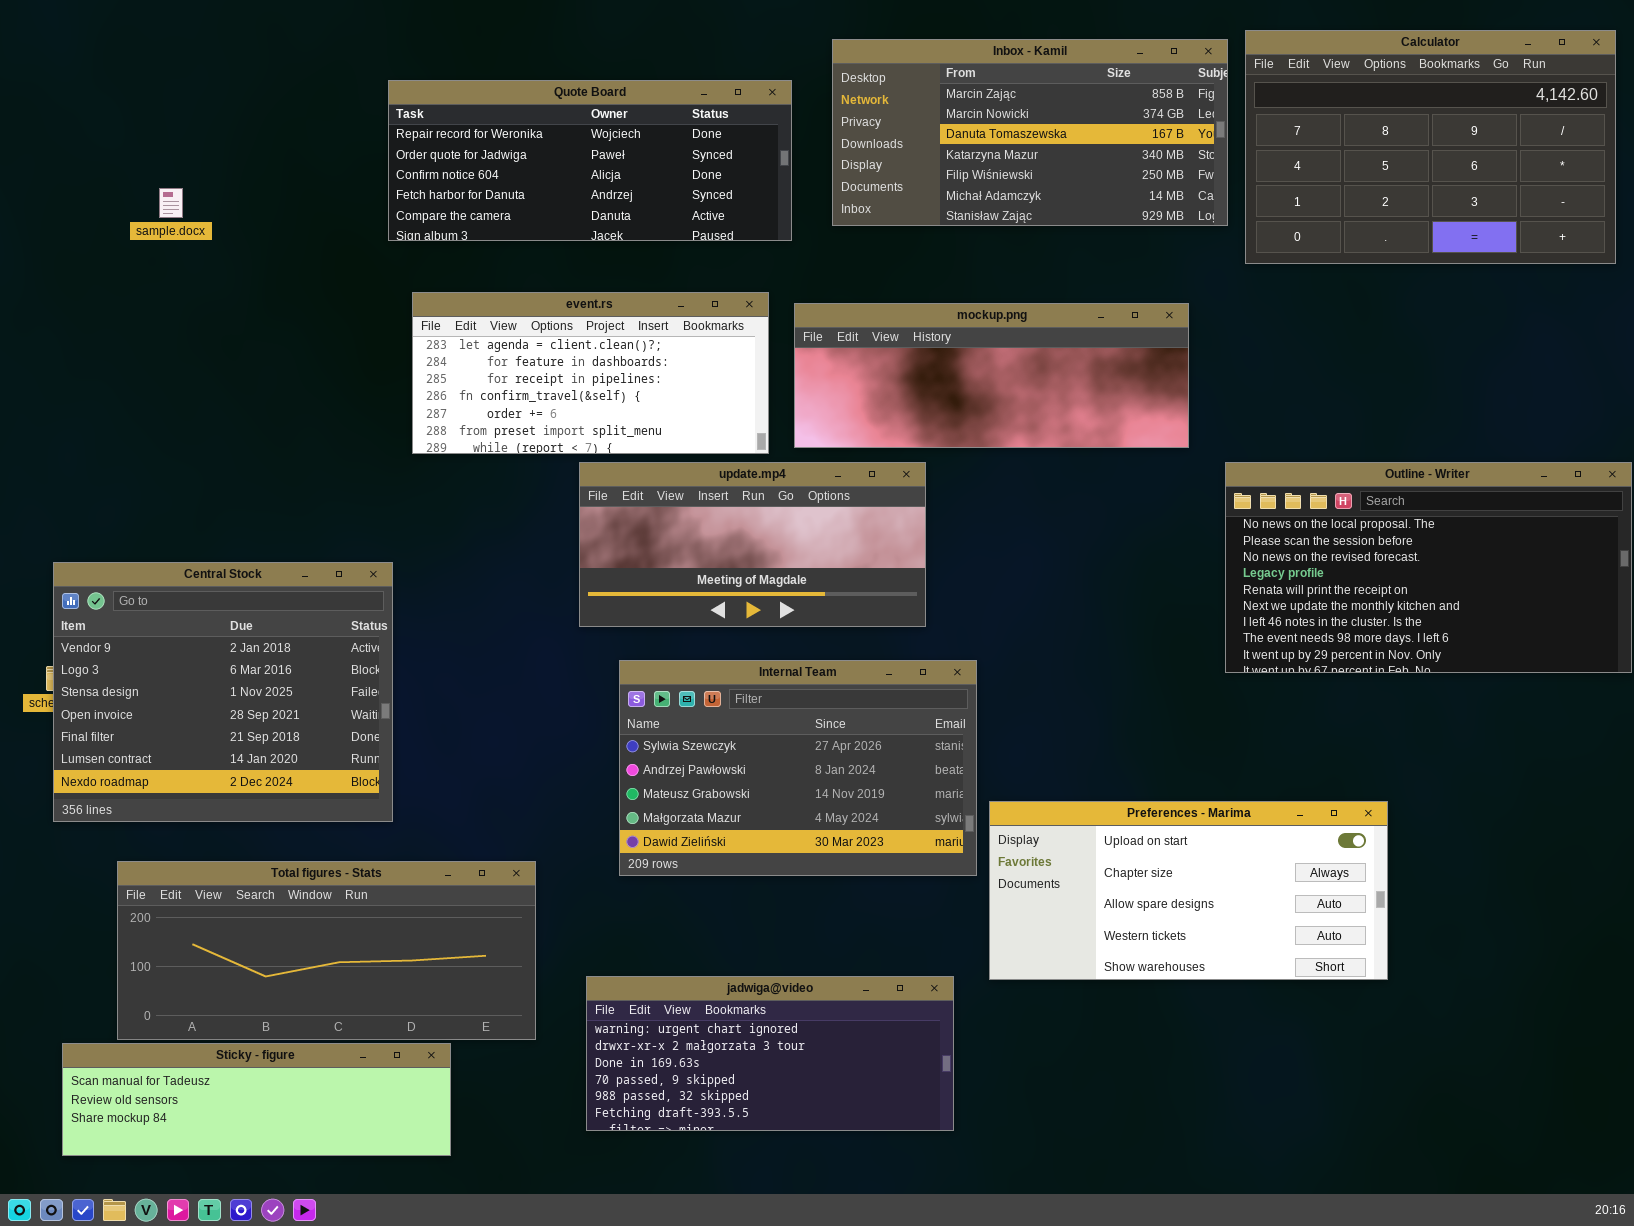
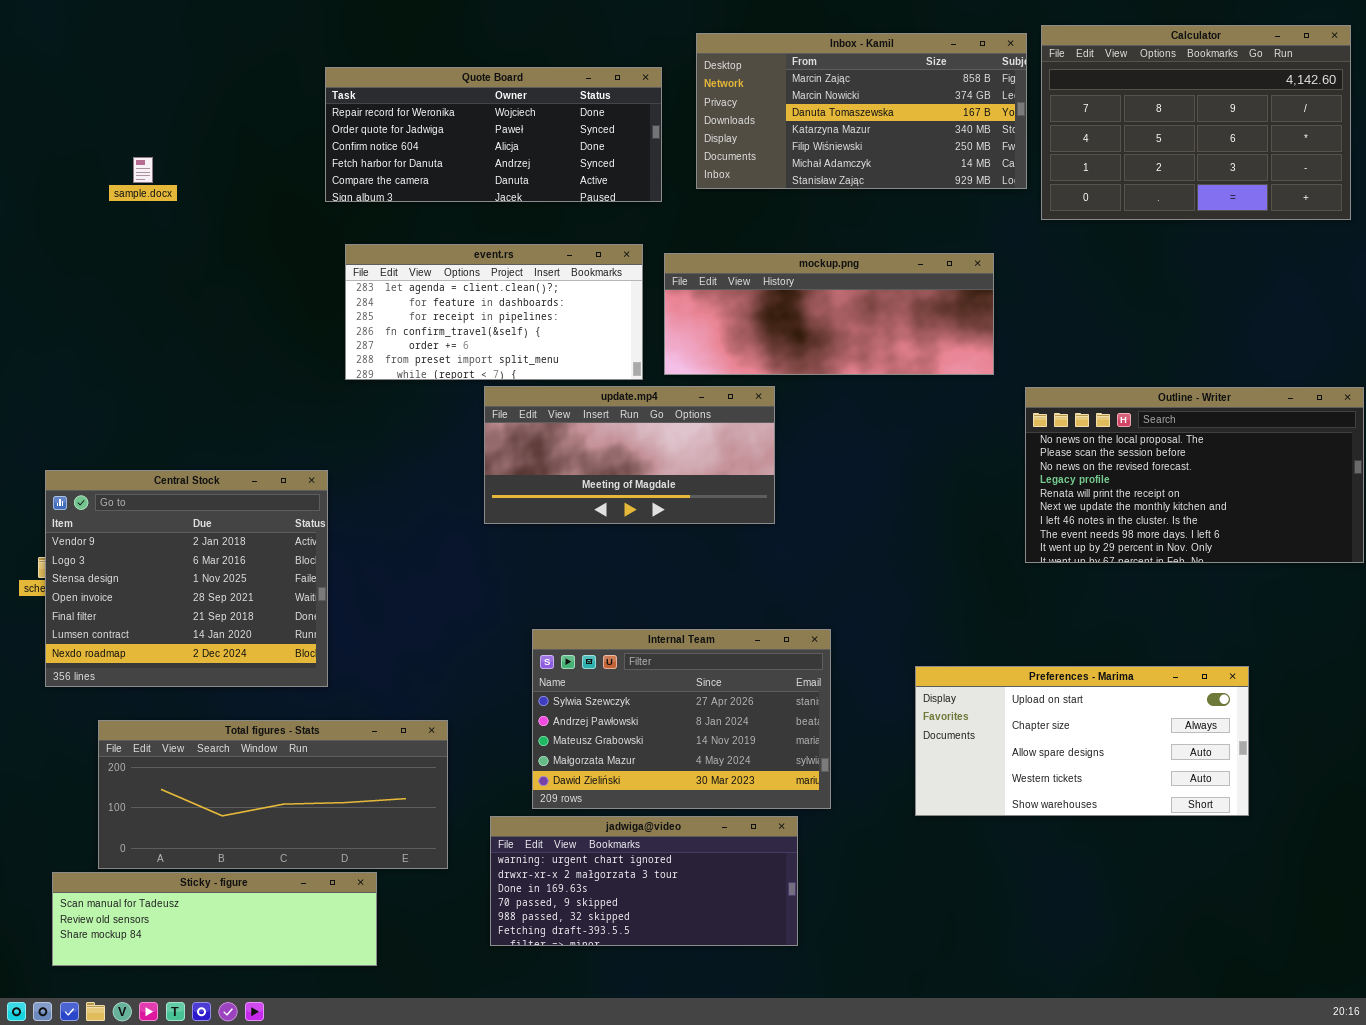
Internal Team: [619,660,977,876] -> [532,629,831,809], moved
Preferences - Marima: [989,801,1388,980] -> [915,666,1249,816], moved

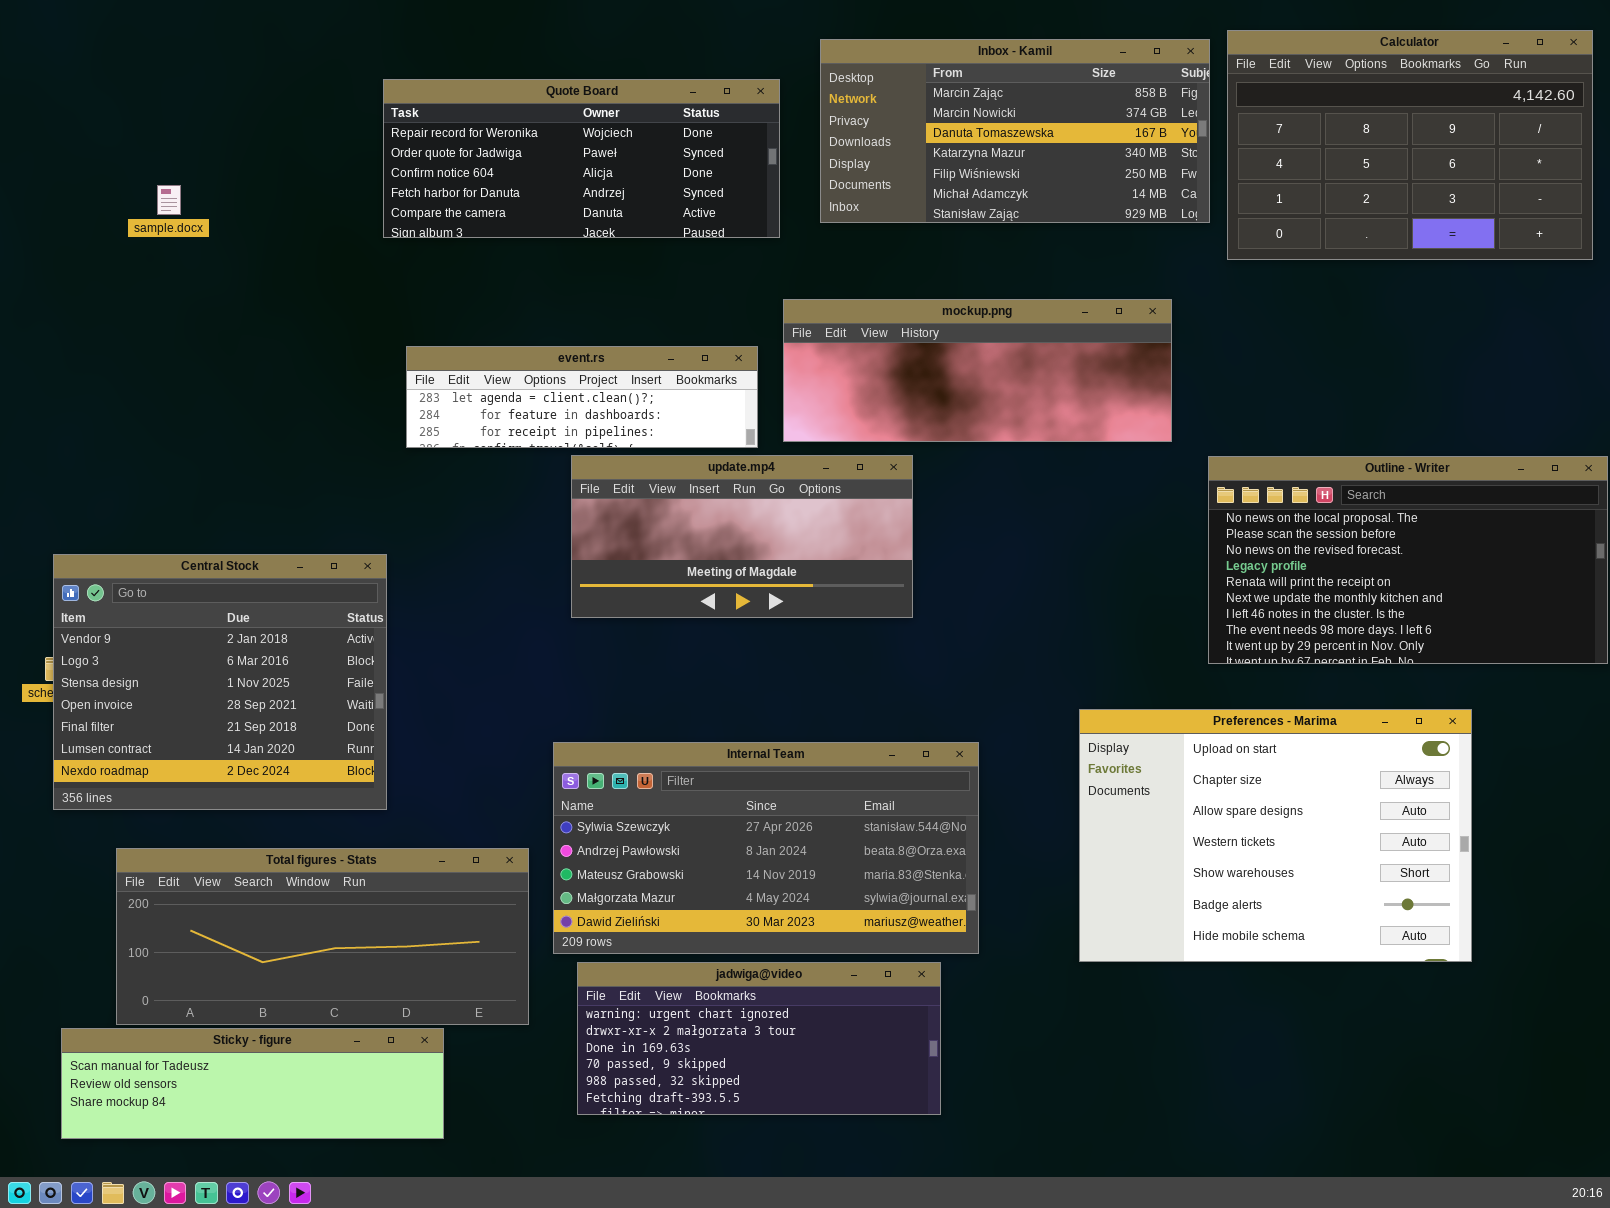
event.rs: [345,244,643,380] -> [406,346,758,448], resized
Internal Team: [532,629,831,809] -> [553,742,979,954], resized
Preferences - Marima: [915,666,1249,816] -> [1079,709,1472,962], resized

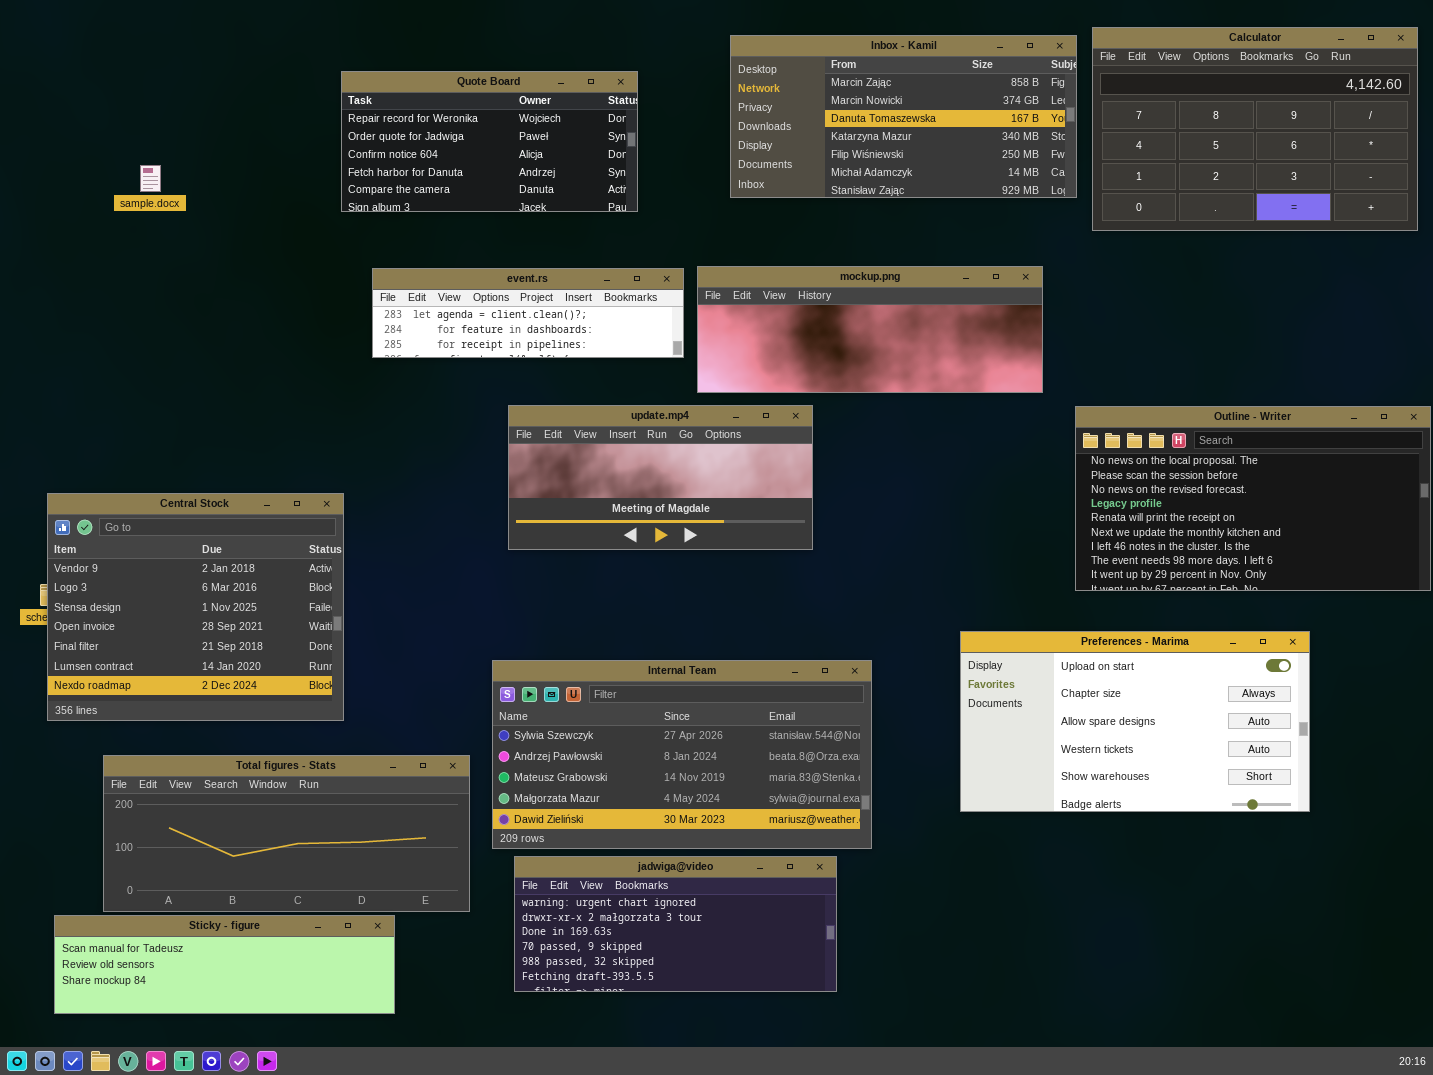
Quote Board: [383,79,780,238] -> [341,71,638,212], resized
event.rs: [406,346,758,448] -> [372,268,684,358], moved
Preferences - Marima: [1079,709,1472,962] -> [960,631,1310,812], resized

